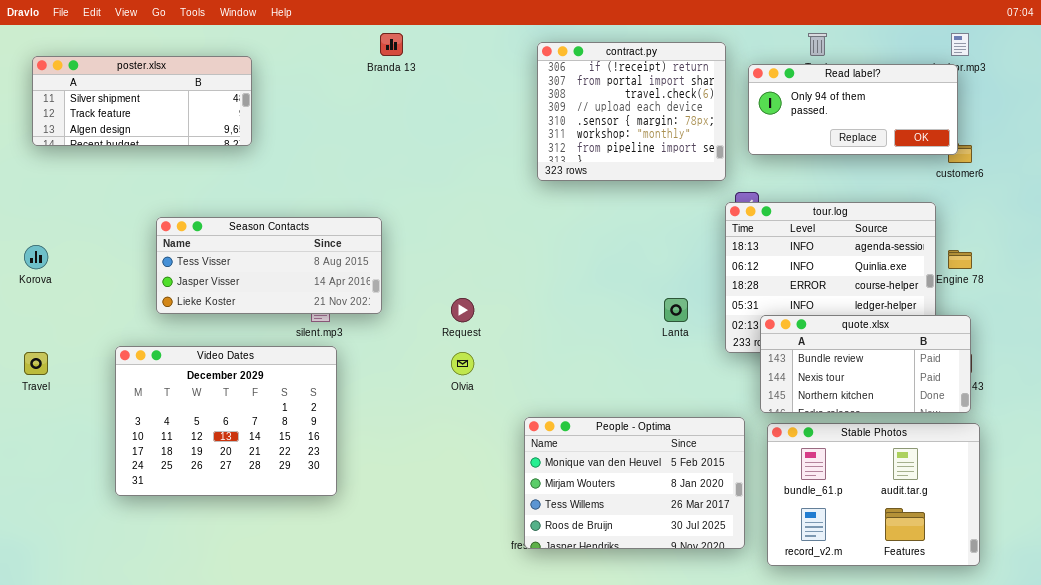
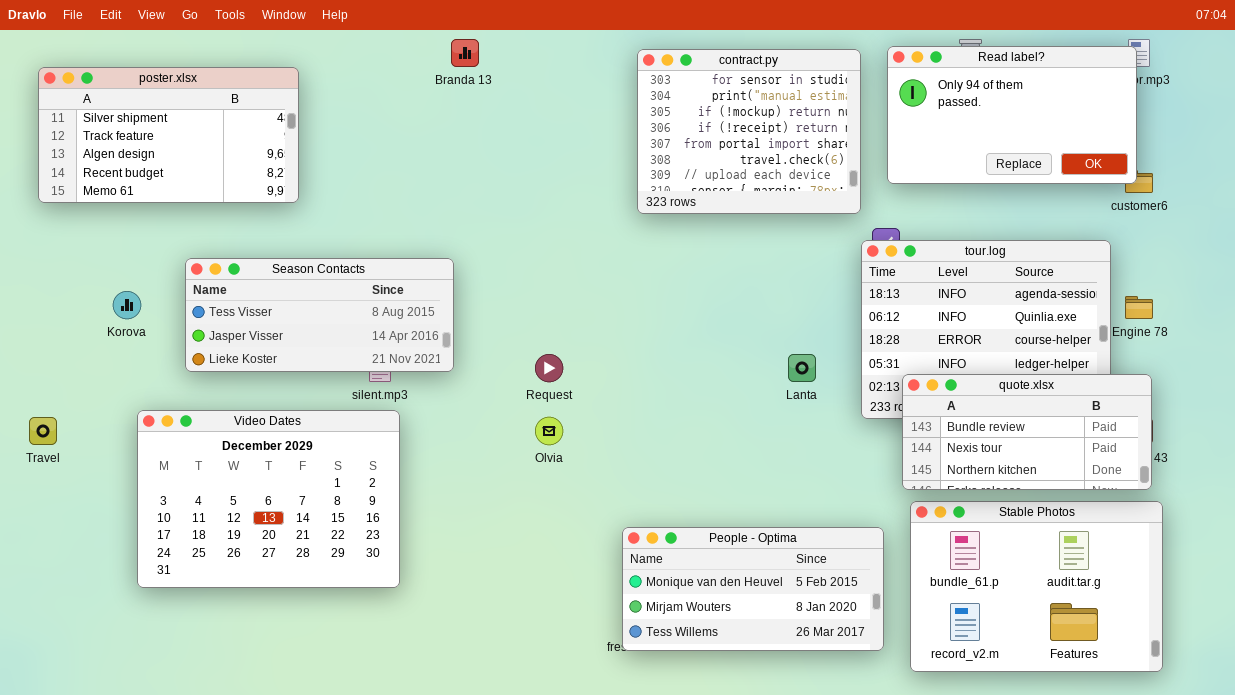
contract.py: [537,42,726,181] -> [637,49,861,214], scrolled up 3 rows
poster.xlsx: [32,56,252,146] -> [38,67,299,203], resized
Read label?: [748,64,958,155] -> [887,46,1137,184], resized
Korova: [24,245,48,269] -> [113,291,141,319], moved
People - Optima: [524,417,745,549] -> [622,527,884,651], resized

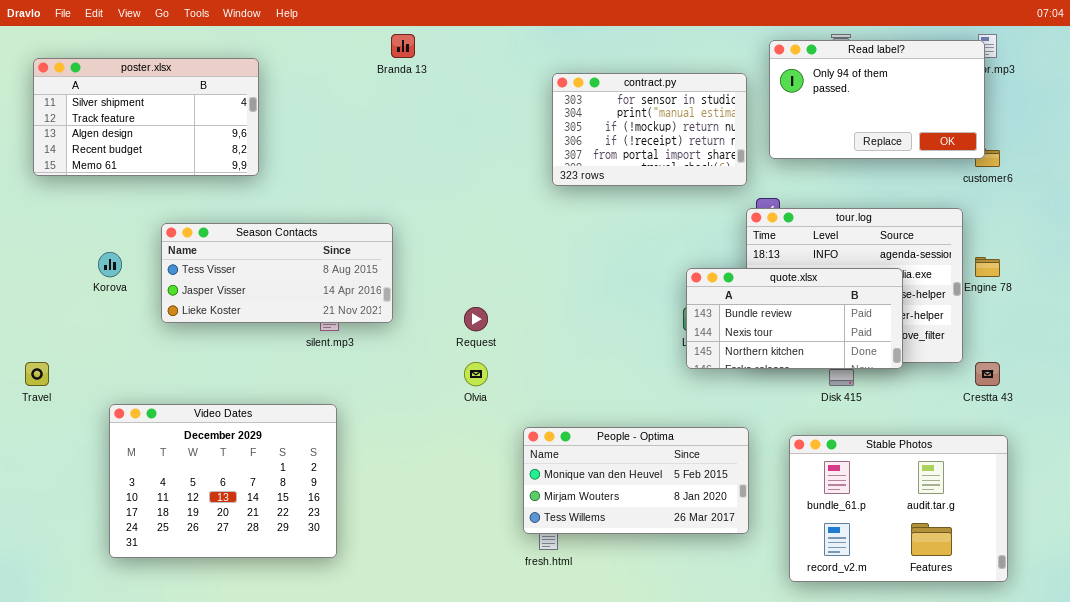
contract.py: [637,49,861,214] -> [552,73,747,186], resized
quote.xlsx: [902,374,1152,490] -> [686,268,903,369], moved
Video Dates: [137,410,400,588] -> [109,404,337,558], moved
People - Optima: [622,527,884,651] -> [523,427,749,534], moved

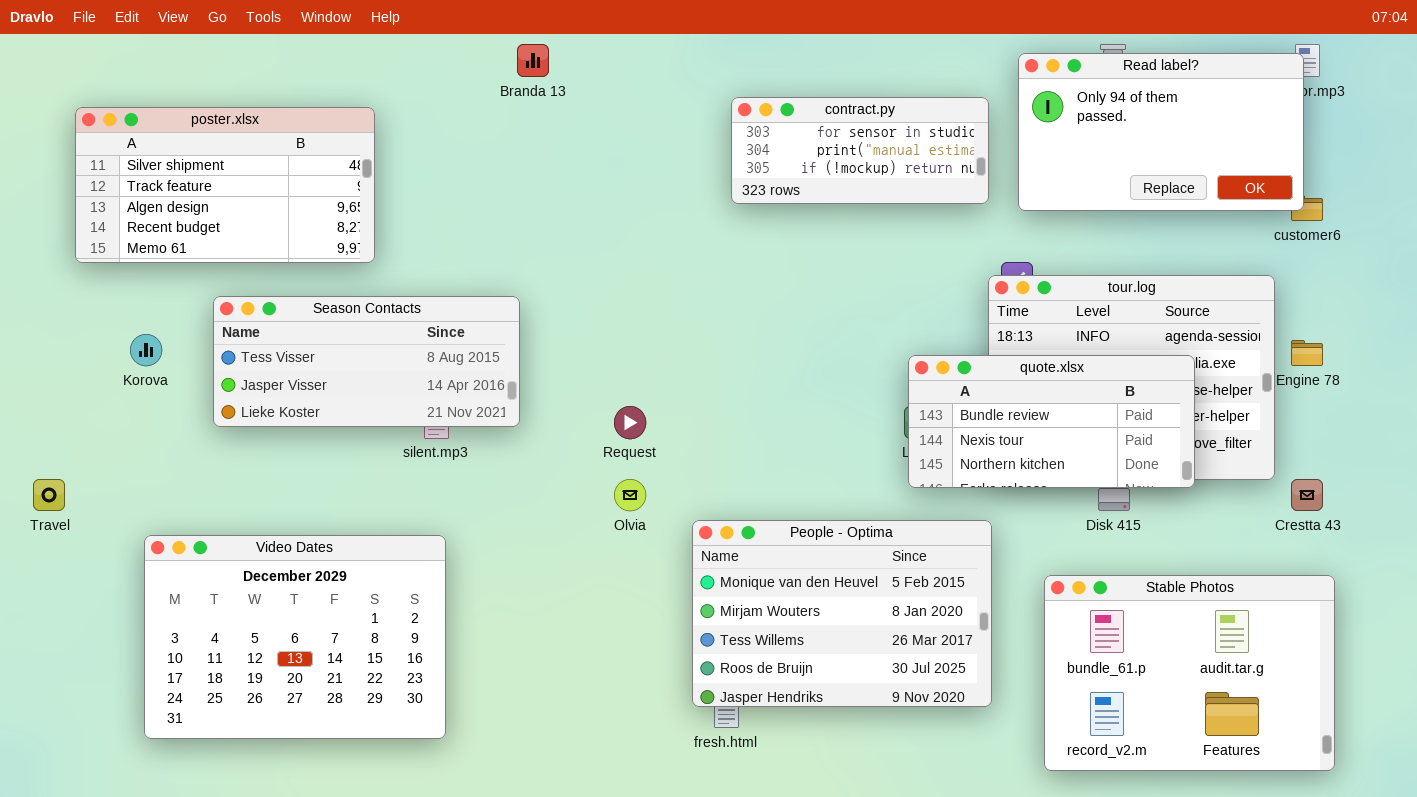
poster.xlsx: [33,58,259,176] -> [75,107,375,263], moved
contract.py: [552,73,747,186] -> [731,97,989,204], resized
People - Optima: [523,427,749,534] -> [692,520,992,707], resized

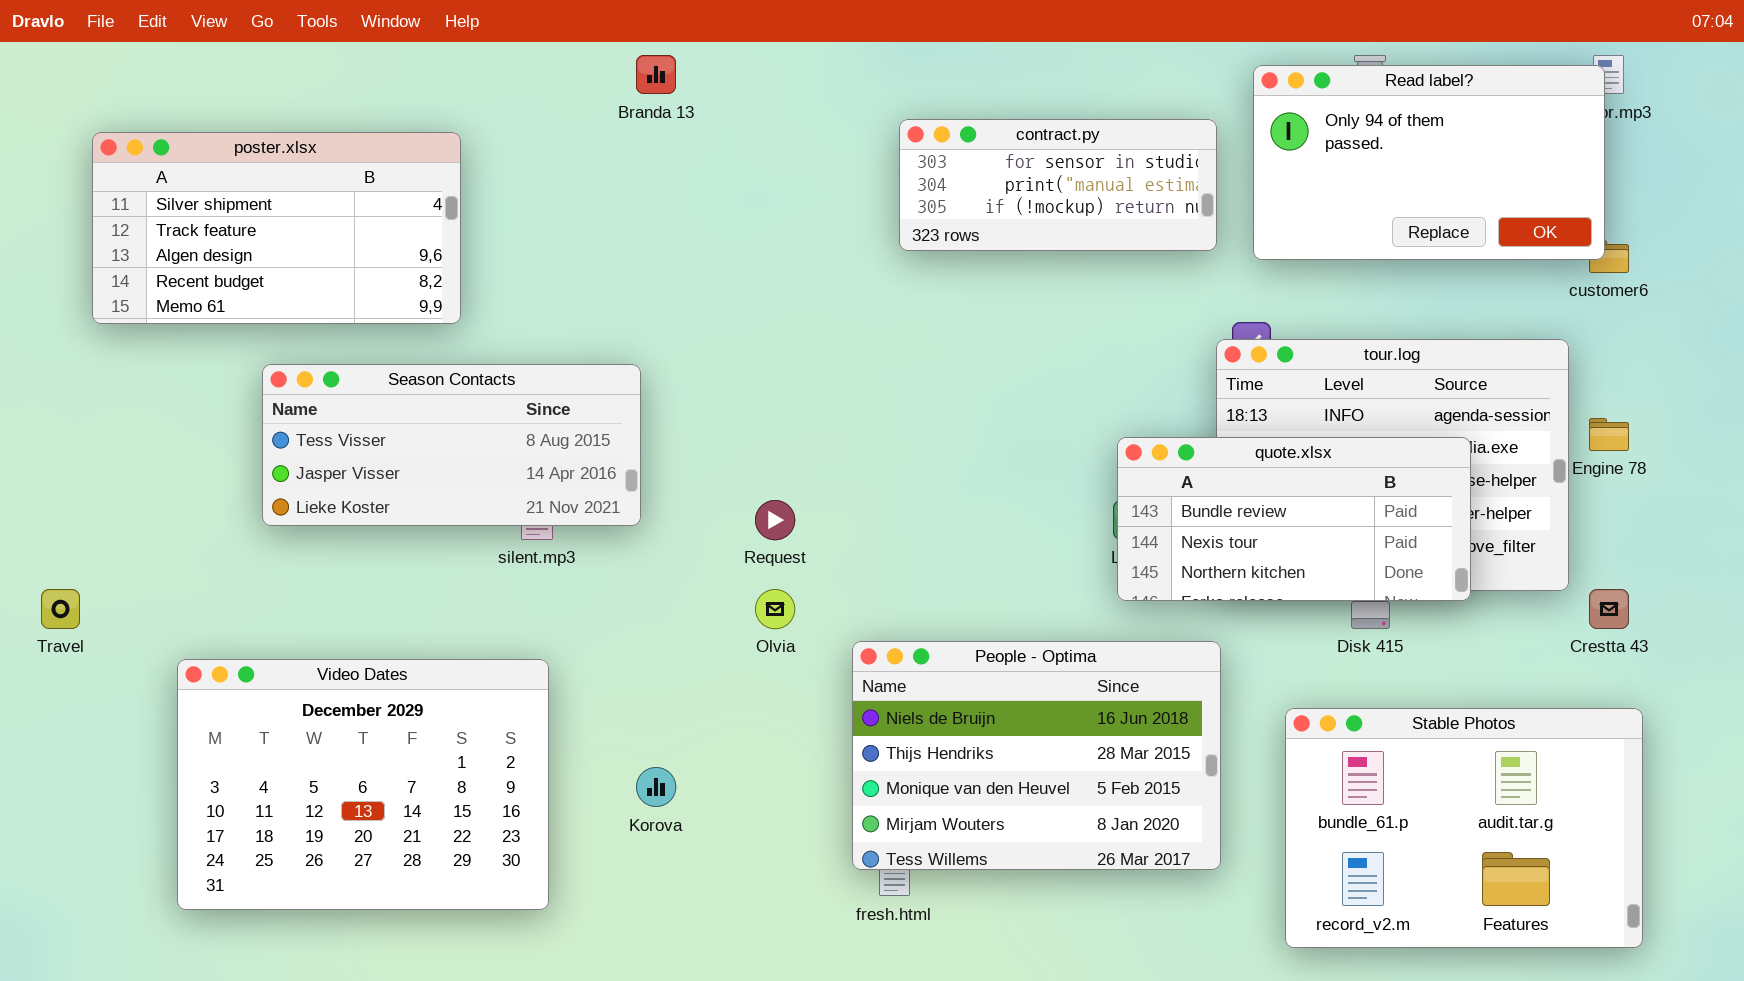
Korova: [130,334,162,366] -> [636,767,676,807], moved
People - Optima: [692,520,992,707] -> [852,641,1221,870], scrolled up 2 rows

